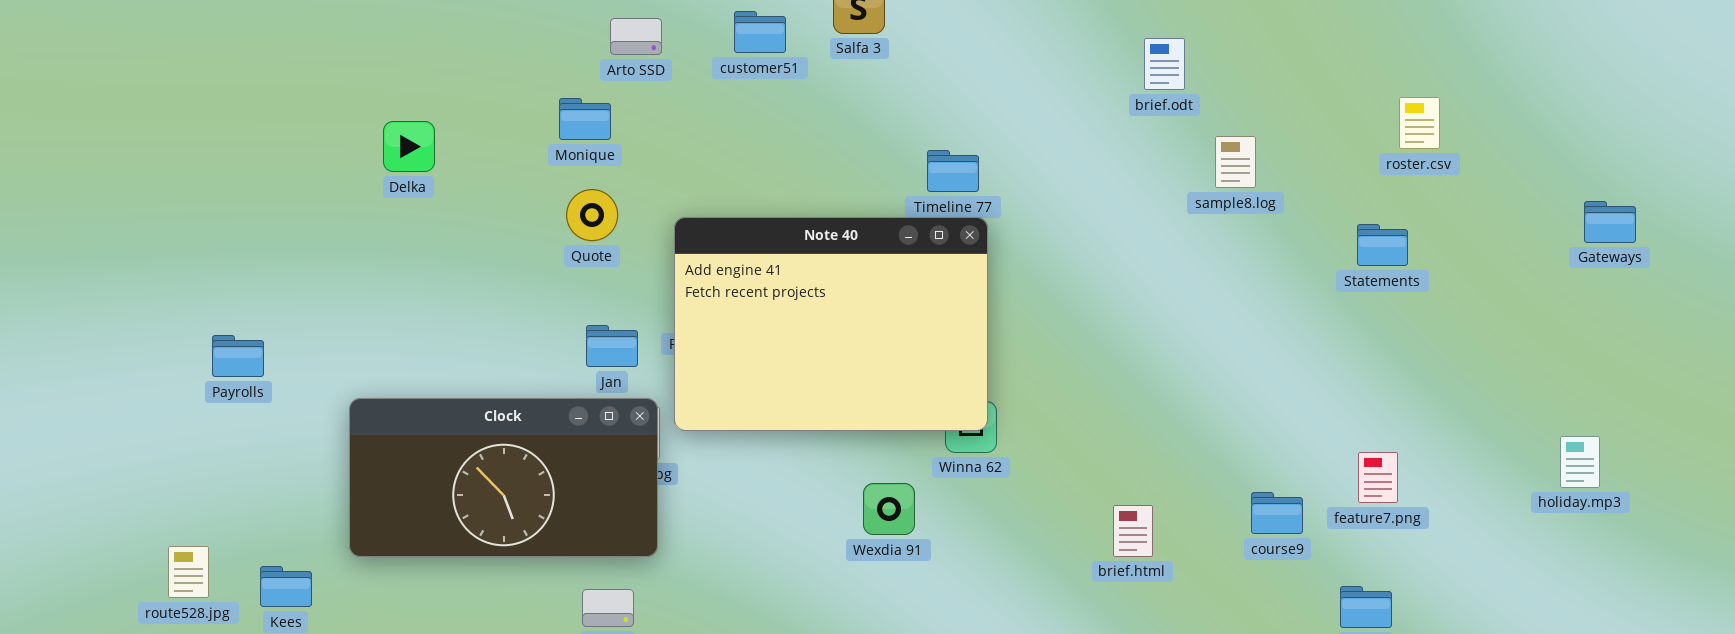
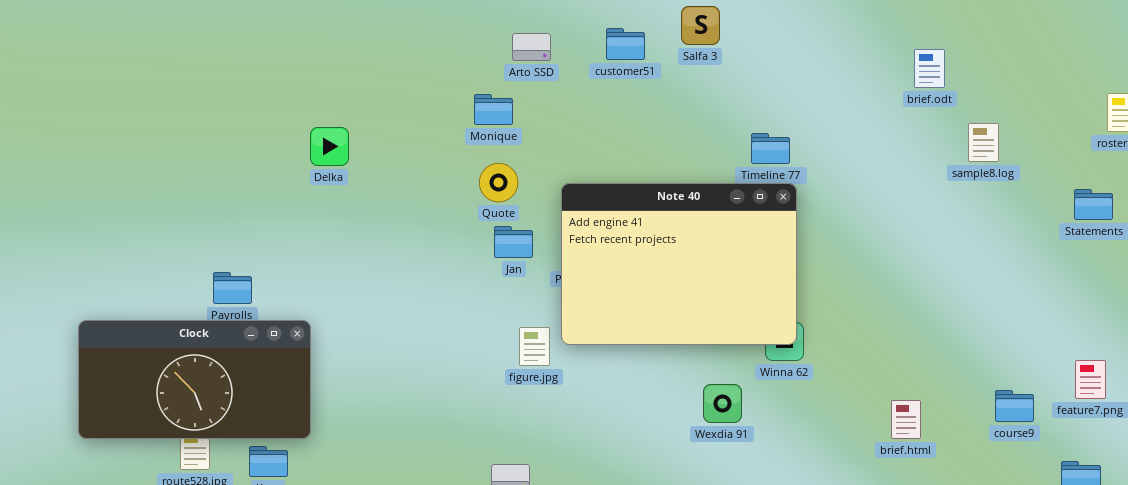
Delka: [383,121,435,172] -> [310,127,349,166], moved
Jan: [586,325,638,367] -> [494,226,533,258], moved
Clock: [349,398,658,557] -> [78,320,311,439], moved

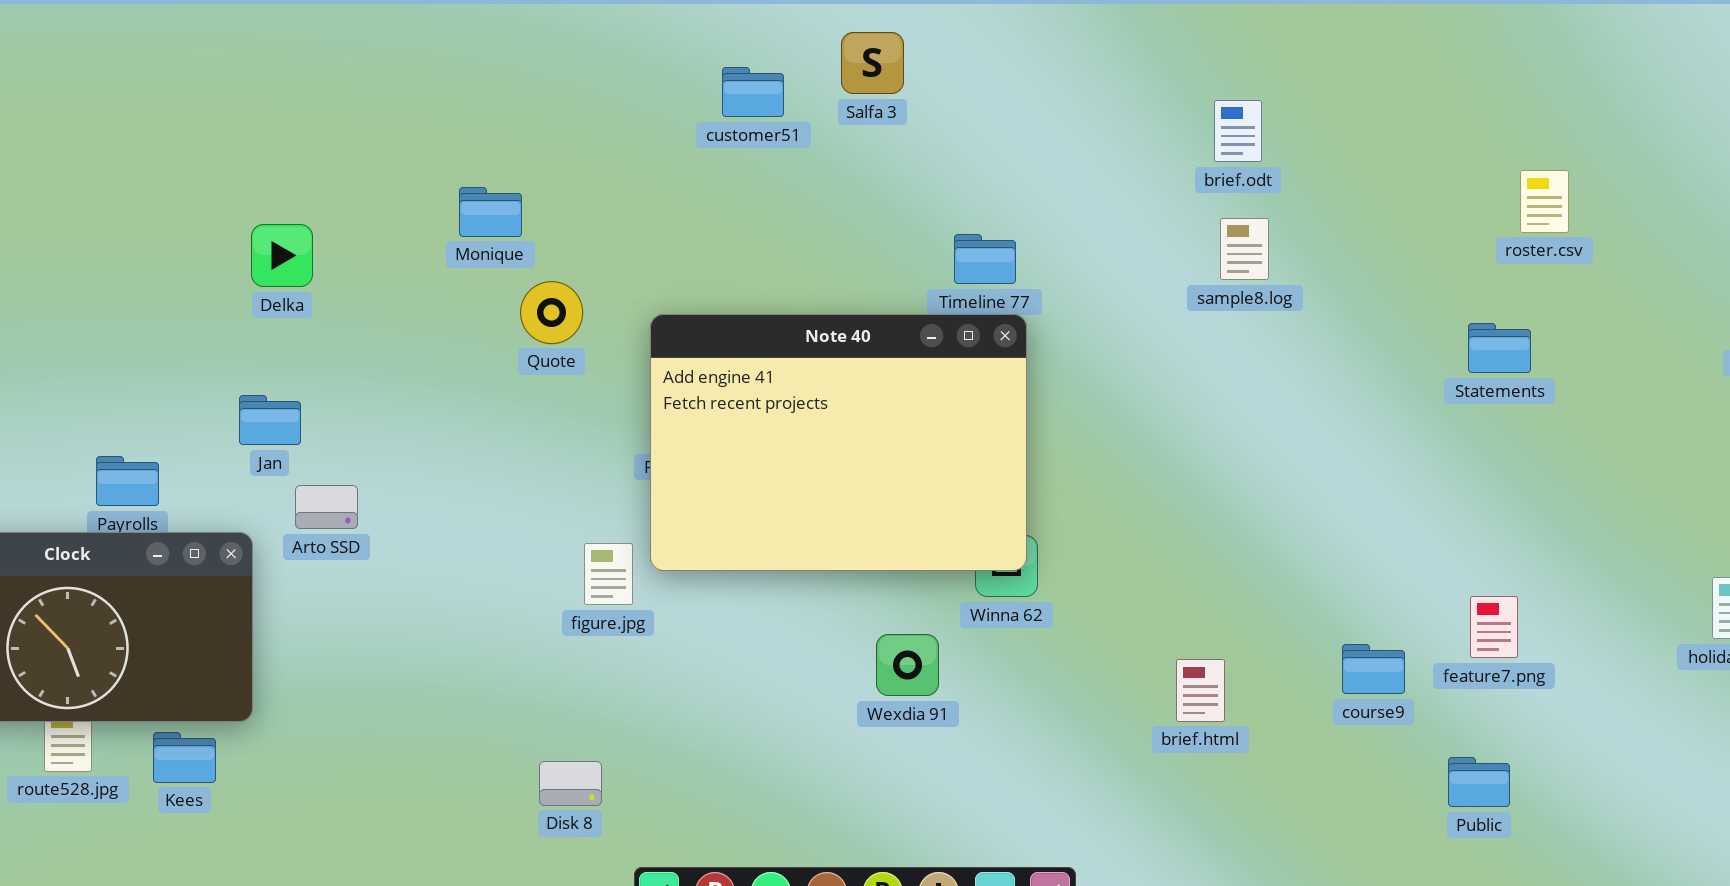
Arto SSD: [512,33,551,61] -> [295,485,358,529], moved
Monique: [474,94,513,125] -> [459,187,522,237], moved
sample8.log: [968,123,999,162] -> [1220,218,1269,280], moved
Jan: [494,226,533,258] -> [239,395,301,445], moved

